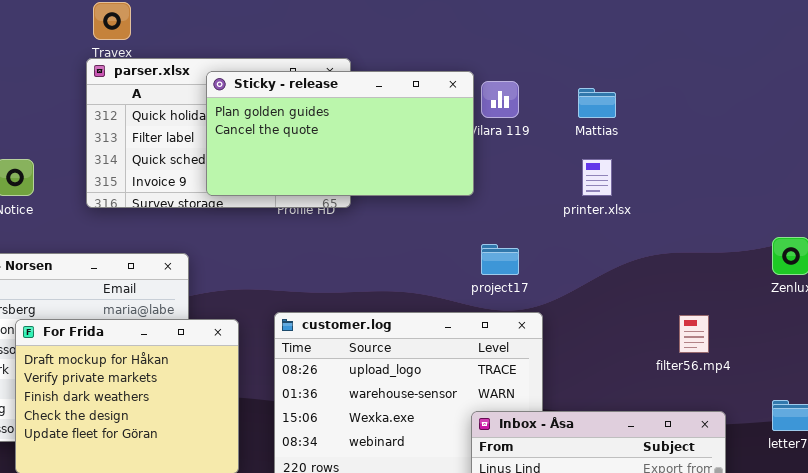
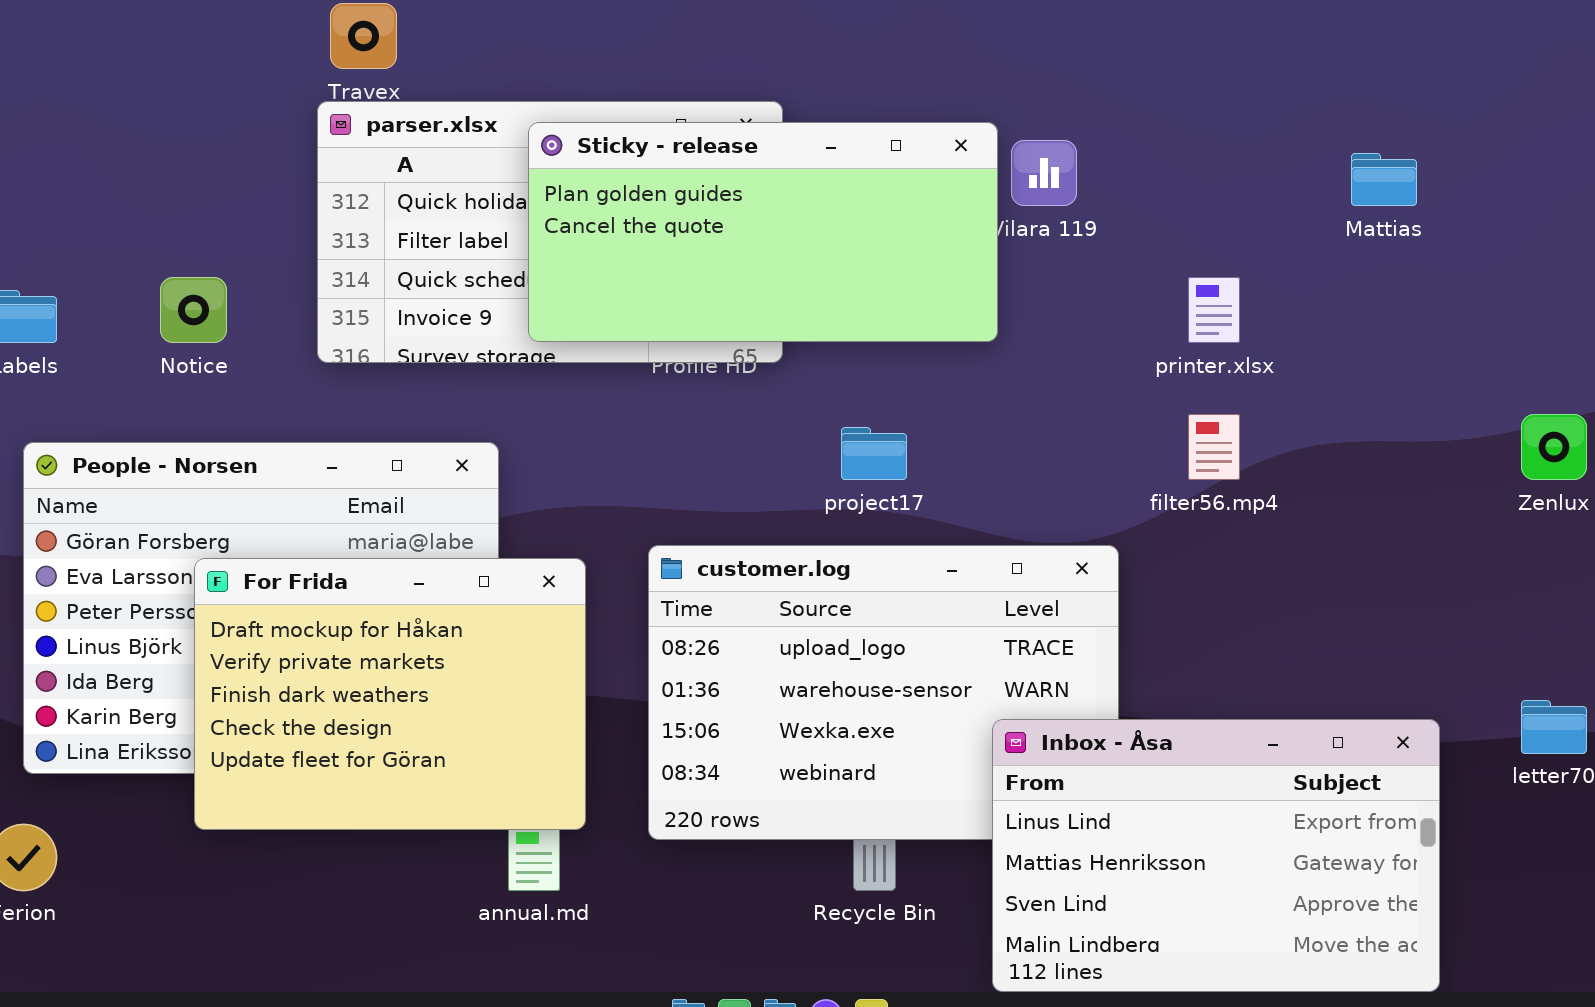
Mattias: [578,88,616,118] -> [1351,153,1417,206], moved
project17: [481,244,519,275] -> [841,427,907,480], moved
filter56.mp4: [679,315,709,353] -> [1188,414,1240,480], moved

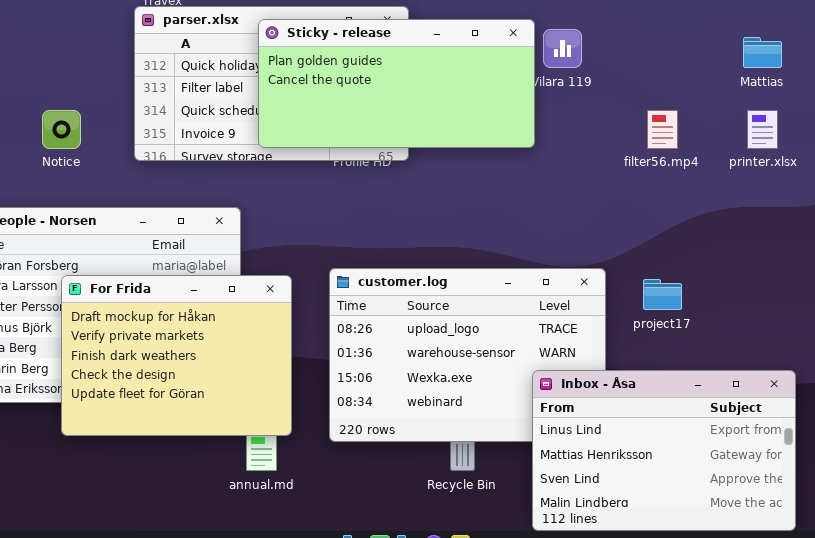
printer.xlsx: [1188,277,1240,343] -> [747,110,778,149], moved
filter56.mp4: [1188,414,1240,480] -> [647,110,678,149], moved
project17: [841,427,907,480] -> [643,279,682,310], moved

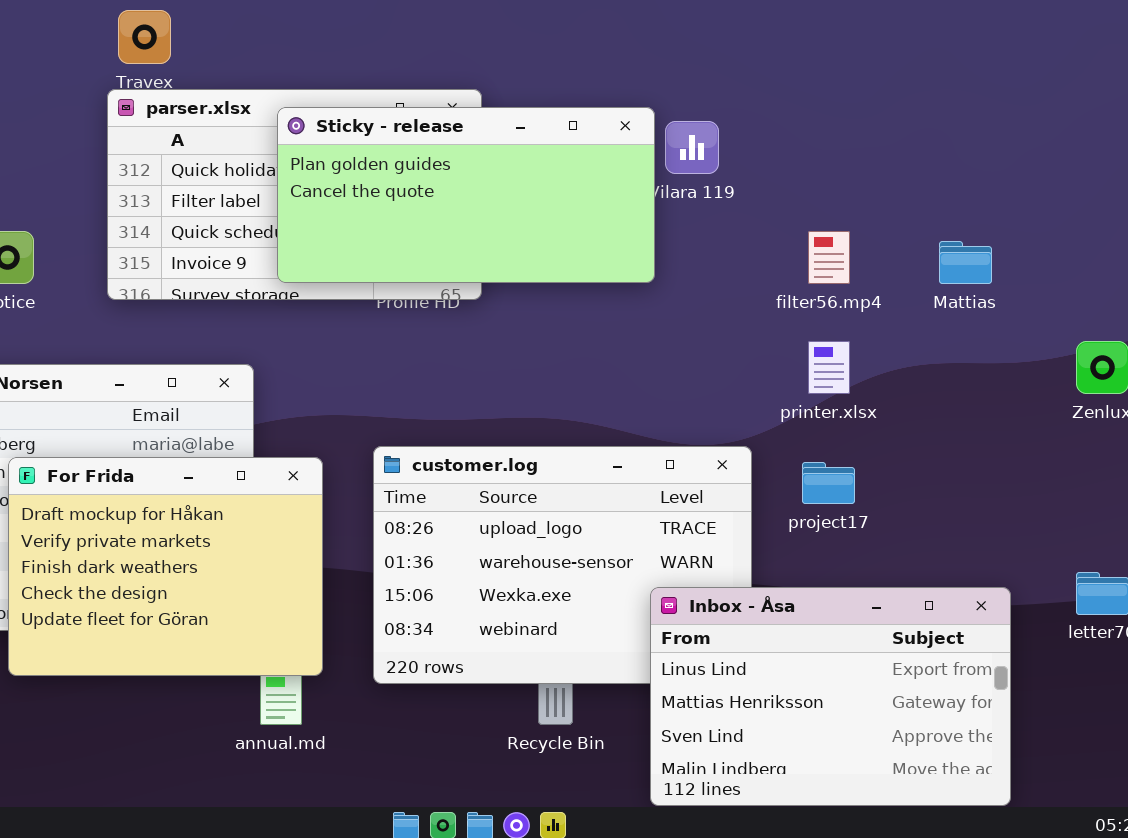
Mattias: [743,37,782,68] -> [939,241,992,284], moved
printer.xlsx: [747,110,778,149] -> [808,341,850,394], moved

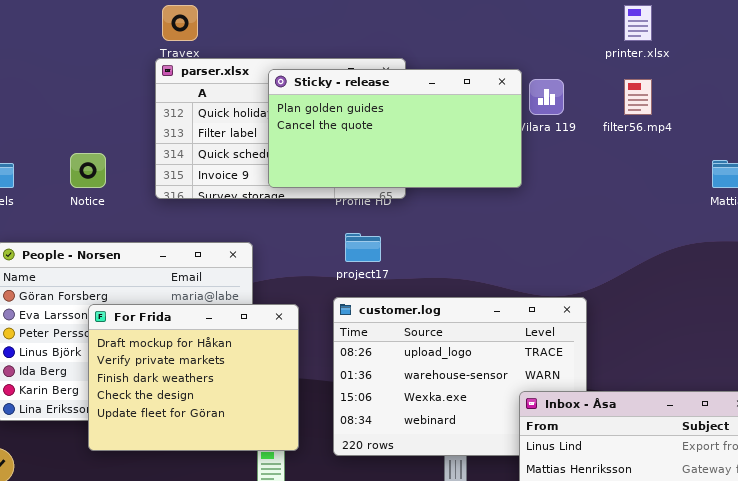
filter56.mp4: [808,231,850,284] -> [624,79,652,115], moved
printer.xlsx: [808,341,850,394] -> [624,5,652,41], moved
project17: [802,462,855,504] -> [345,233,381,262], moved

